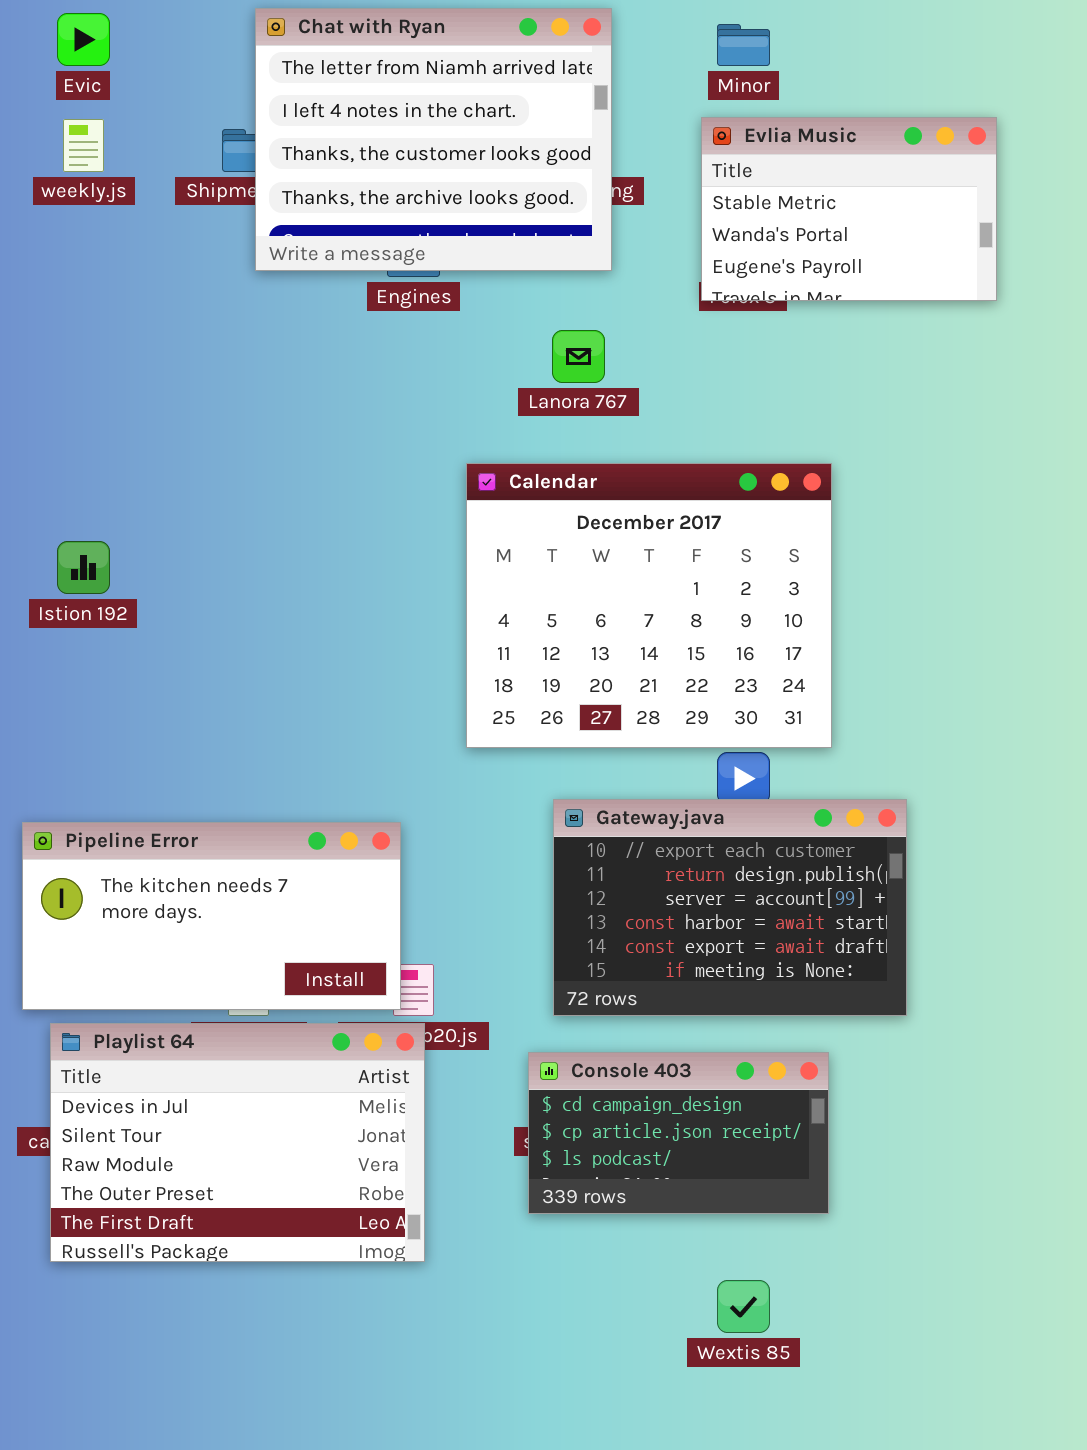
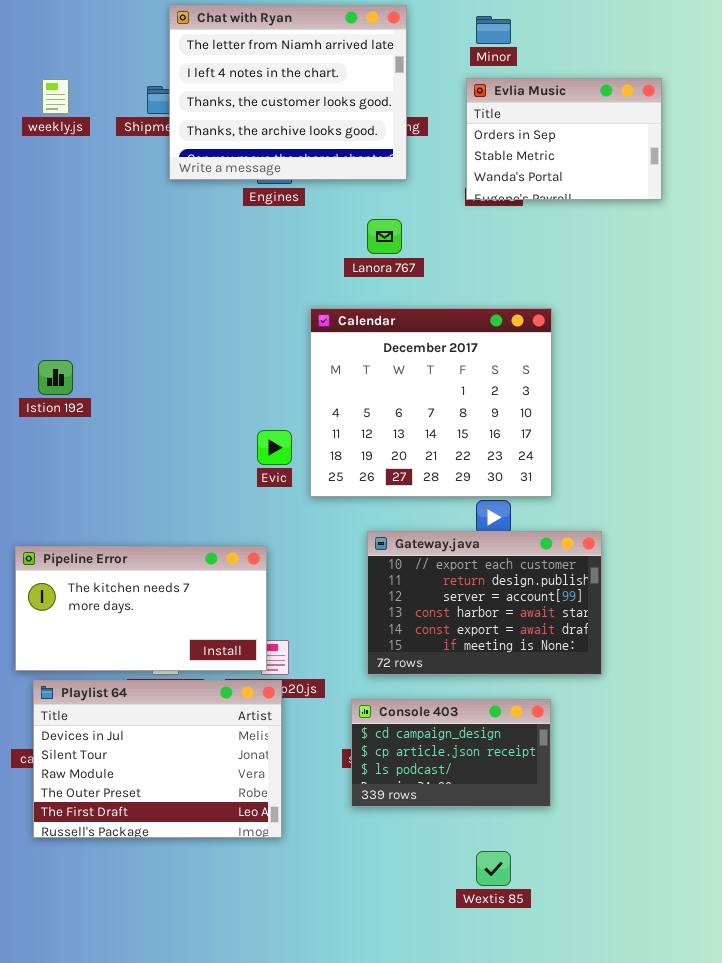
Evic: [57,13,110,66] -> [257,430,292,465], moved
Evlia Music: [701,117,997,301] -> [466,78,662,200], scrolled up 1 row

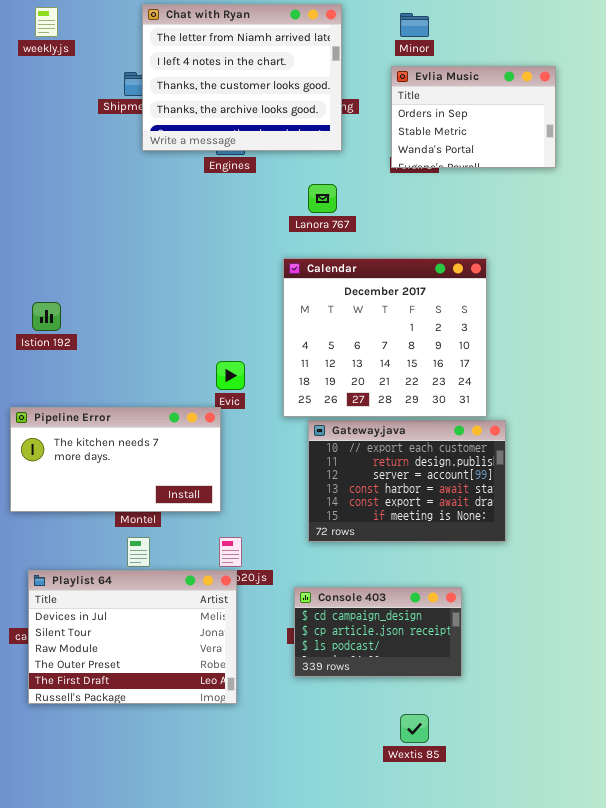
weekly.js: [42,79,69,114] -> [35,7,58,37], moved
Calendar: [310,308,552,497] -> [283,258,487,417], moved
Gateway.java: [367,531,602,675] -> [308,420,506,542], moved
Pipeline Error: [15,546,267,671] -> [10,407,221,512], moved

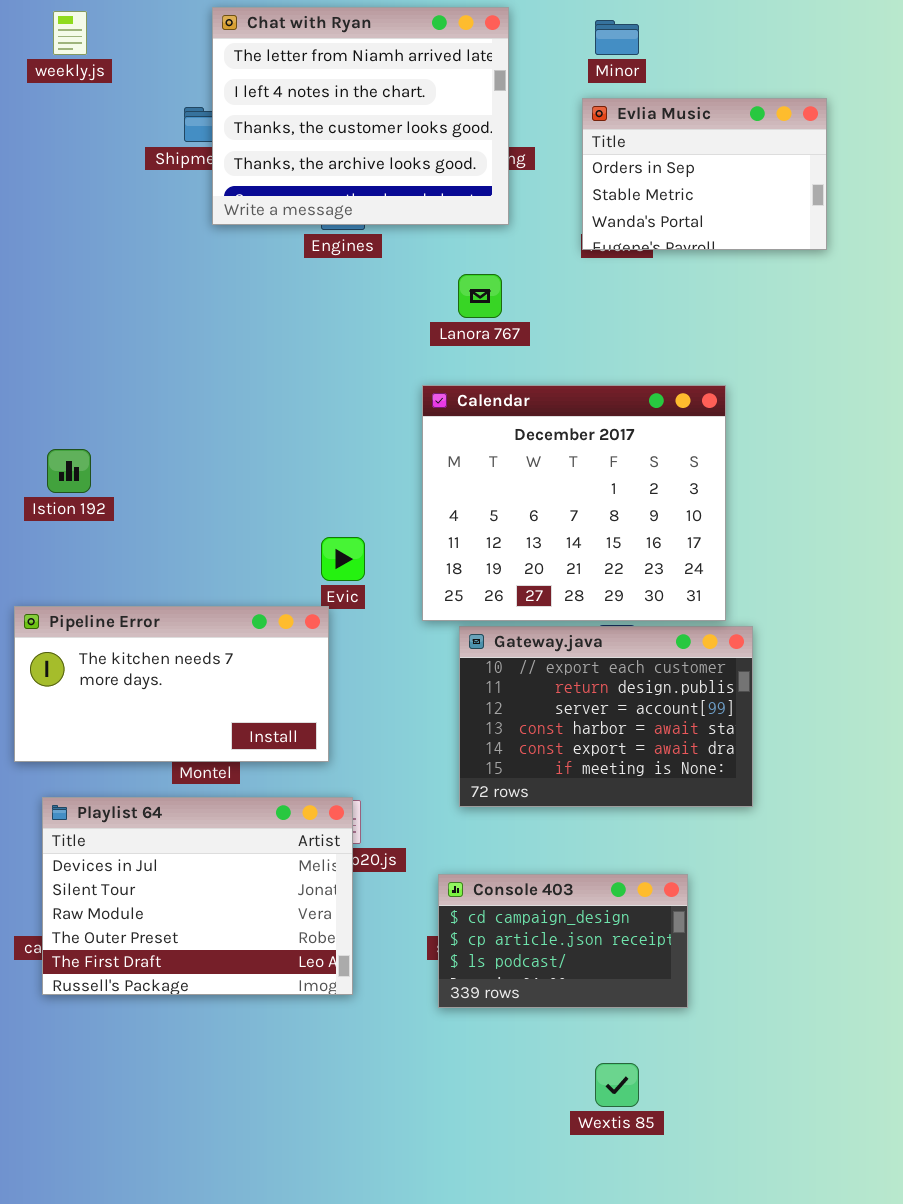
Playlist 64: [28,570,237,704] -> [42,797,353,995], moved

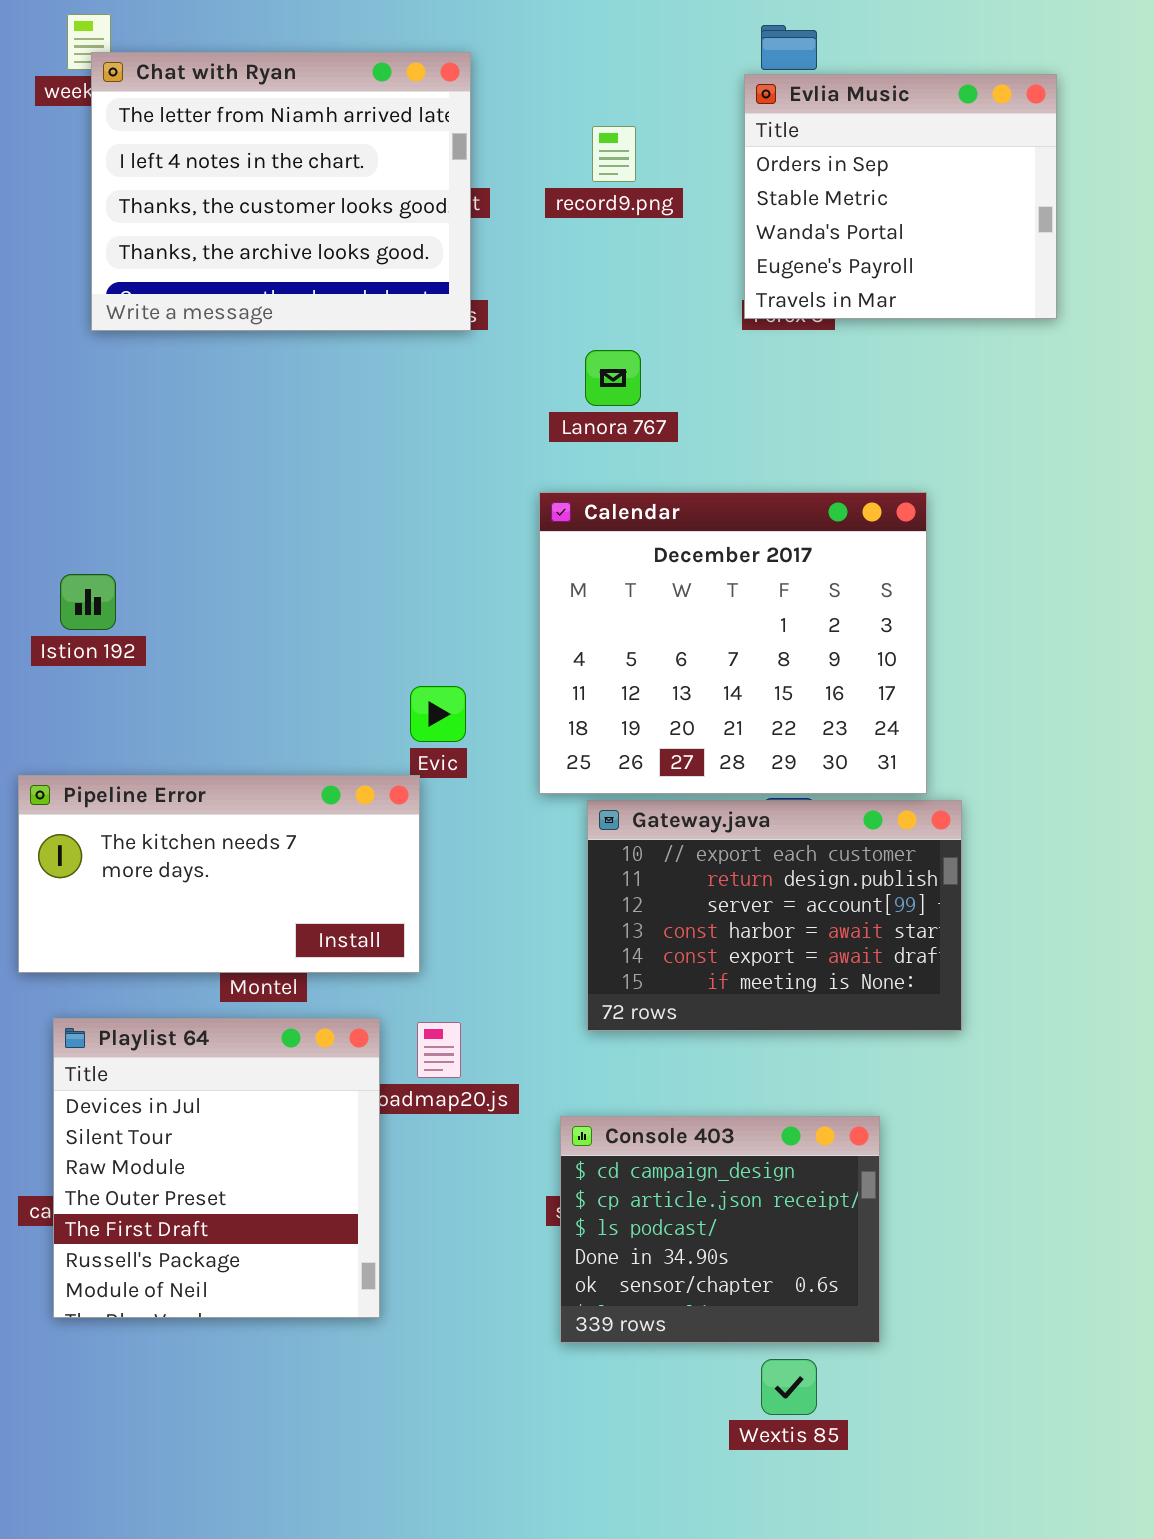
Chat with Ryan: [212,7,509,225] -> [91,52,471,331], moved
Evlia Music: [582,98,827,250] -> [744,74,1057,319], resized
Playlist 64: [42,797,353,995] -> [53,1018,380,1318], resized
Console 403: [438,874,688,1008] -> [560,1116,880,1343], resized

